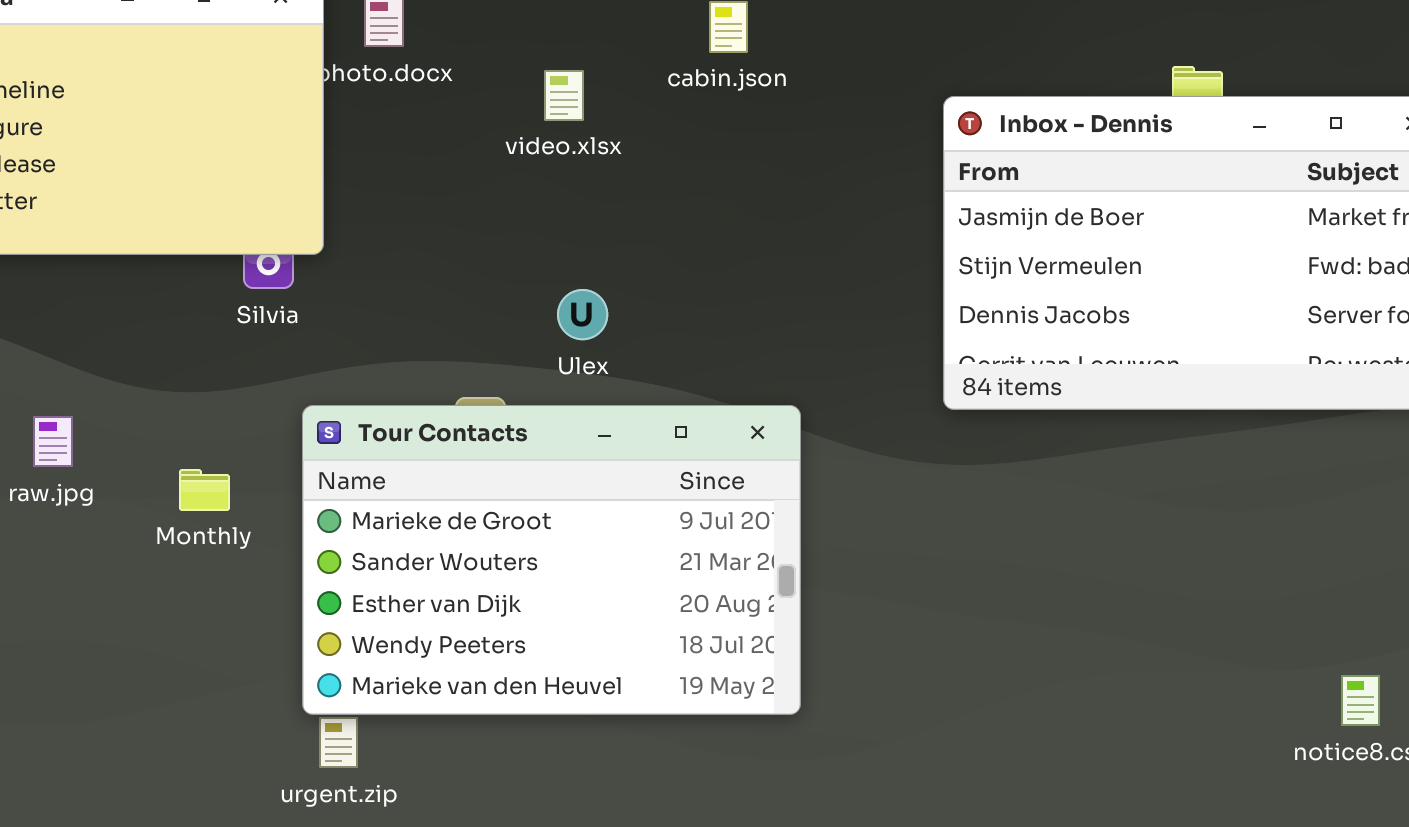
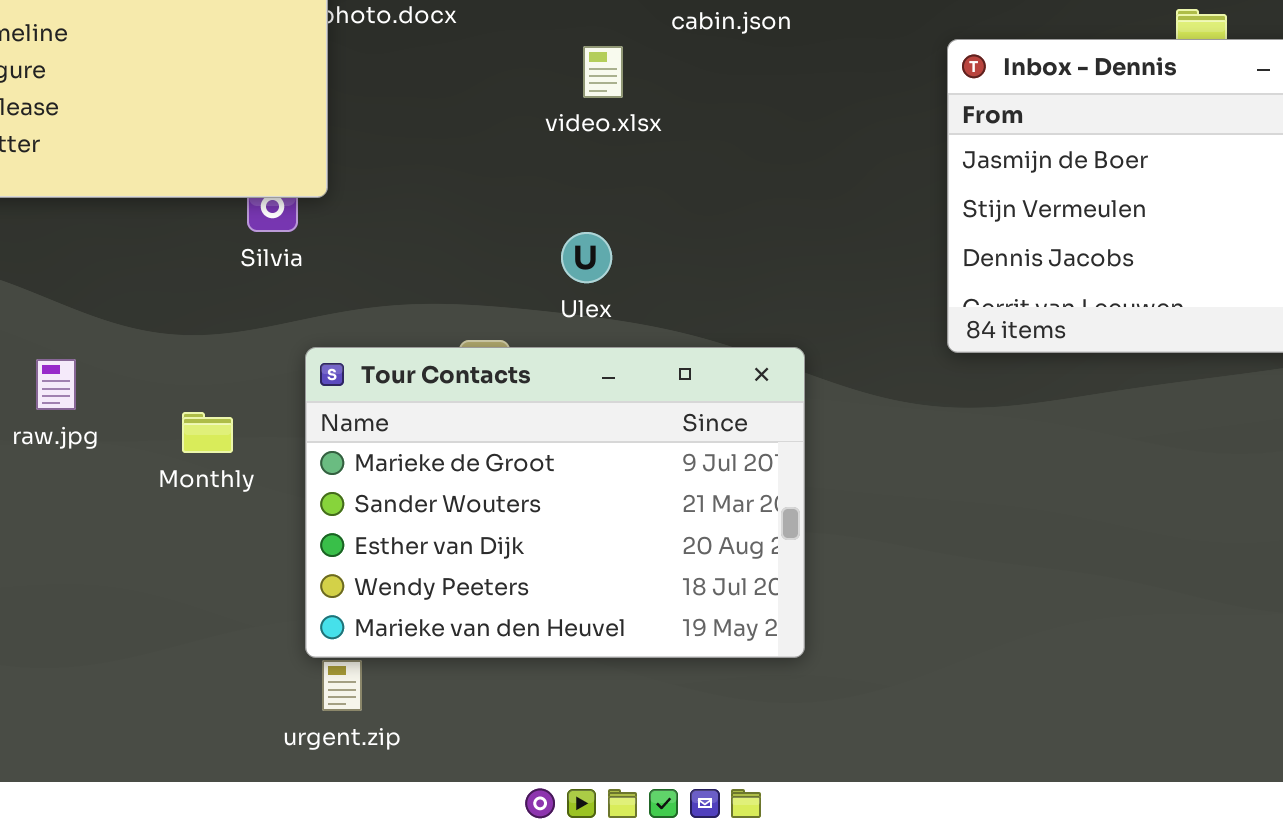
video.xlsx: [544,70,584,121] -> [583,46,623,98], moved

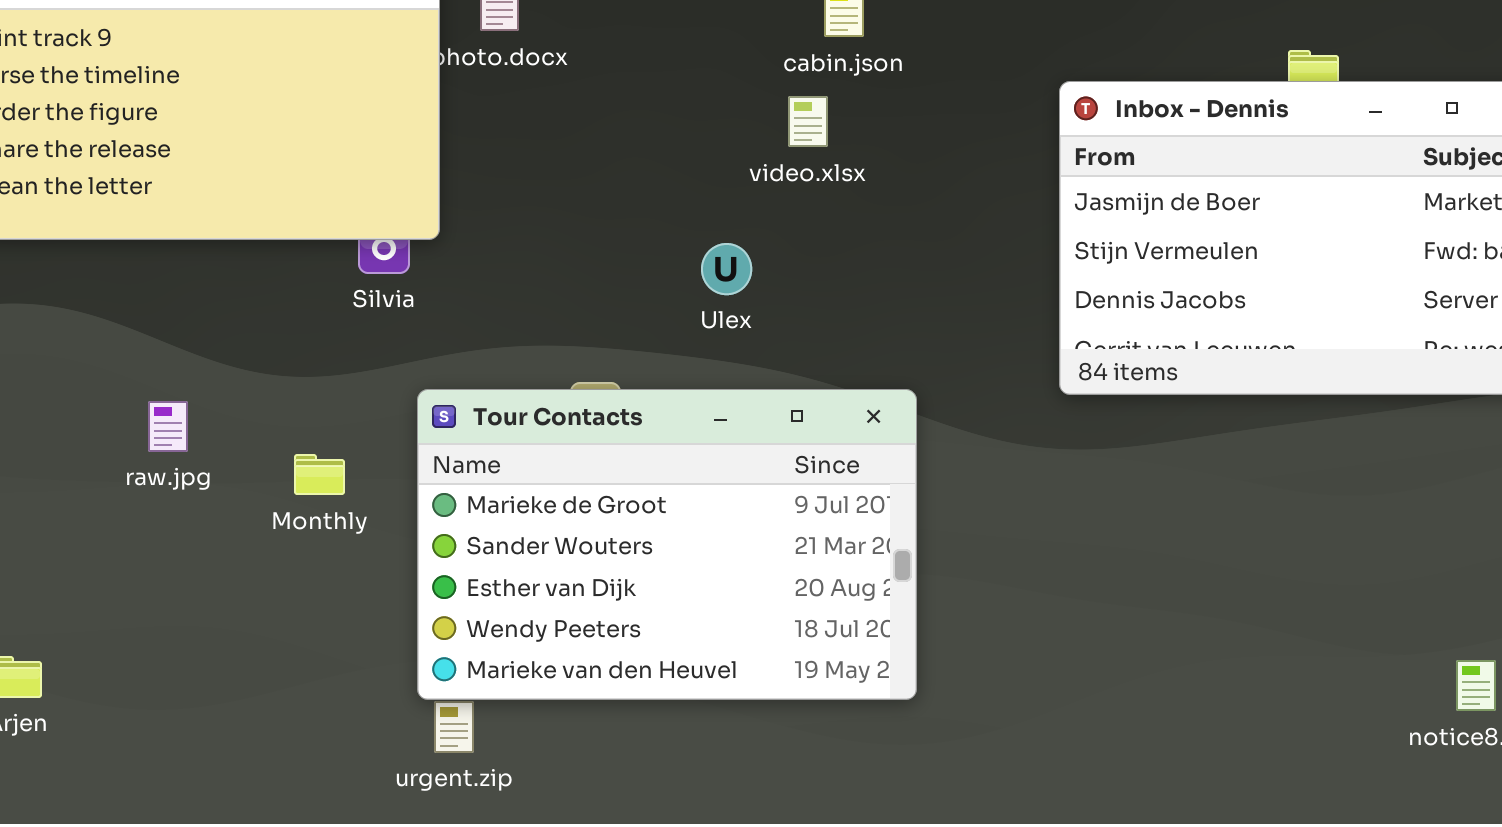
video.xlsx: [583,46,623,98] -> [788,96,828,147], moved
Ulex: [561,232,612,283] -> [701,243,752,295], moved

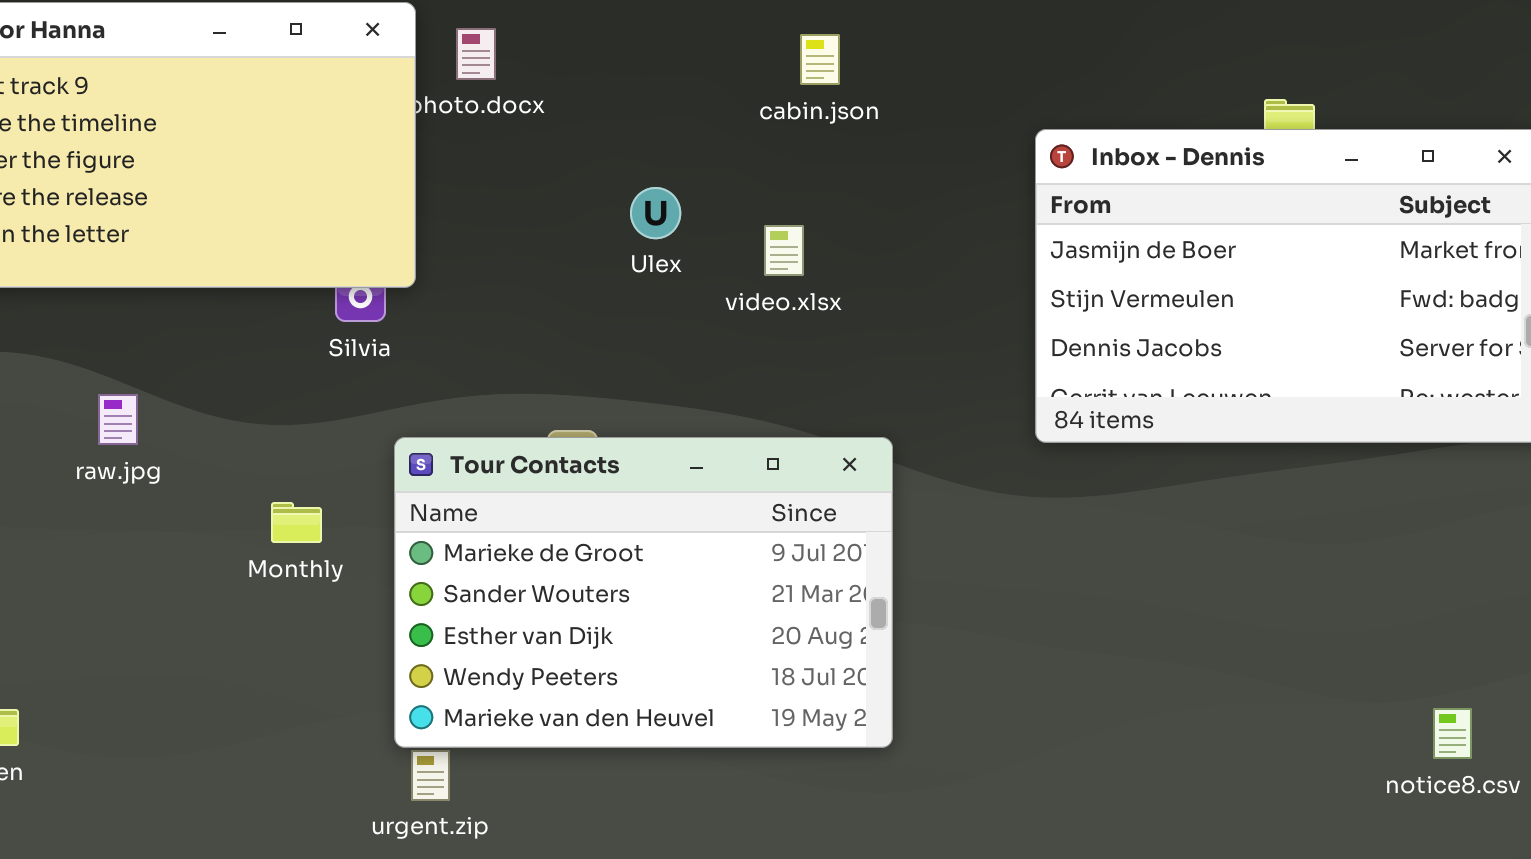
video.xlsx: [788,96,828,147] -> [764,225,804,276], moved
Ulex: [701,243,752,295] -> [630,187,681,239], moved
raw.jpg: [148,401,188,452] -> [98,394,138,445], moved

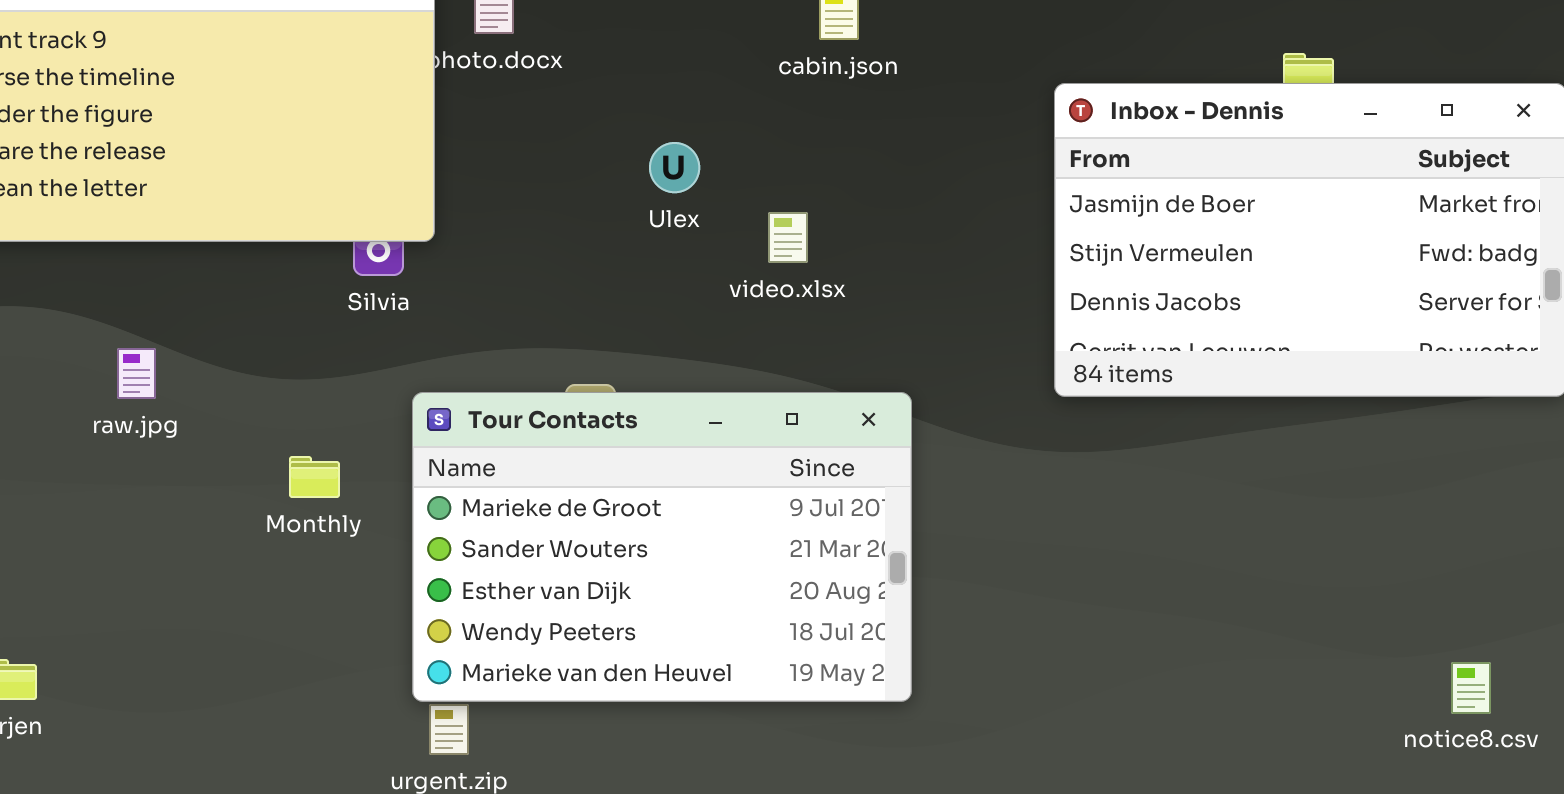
video.xlsx: [764,225,804,276] -> [768,212,808,263], moved

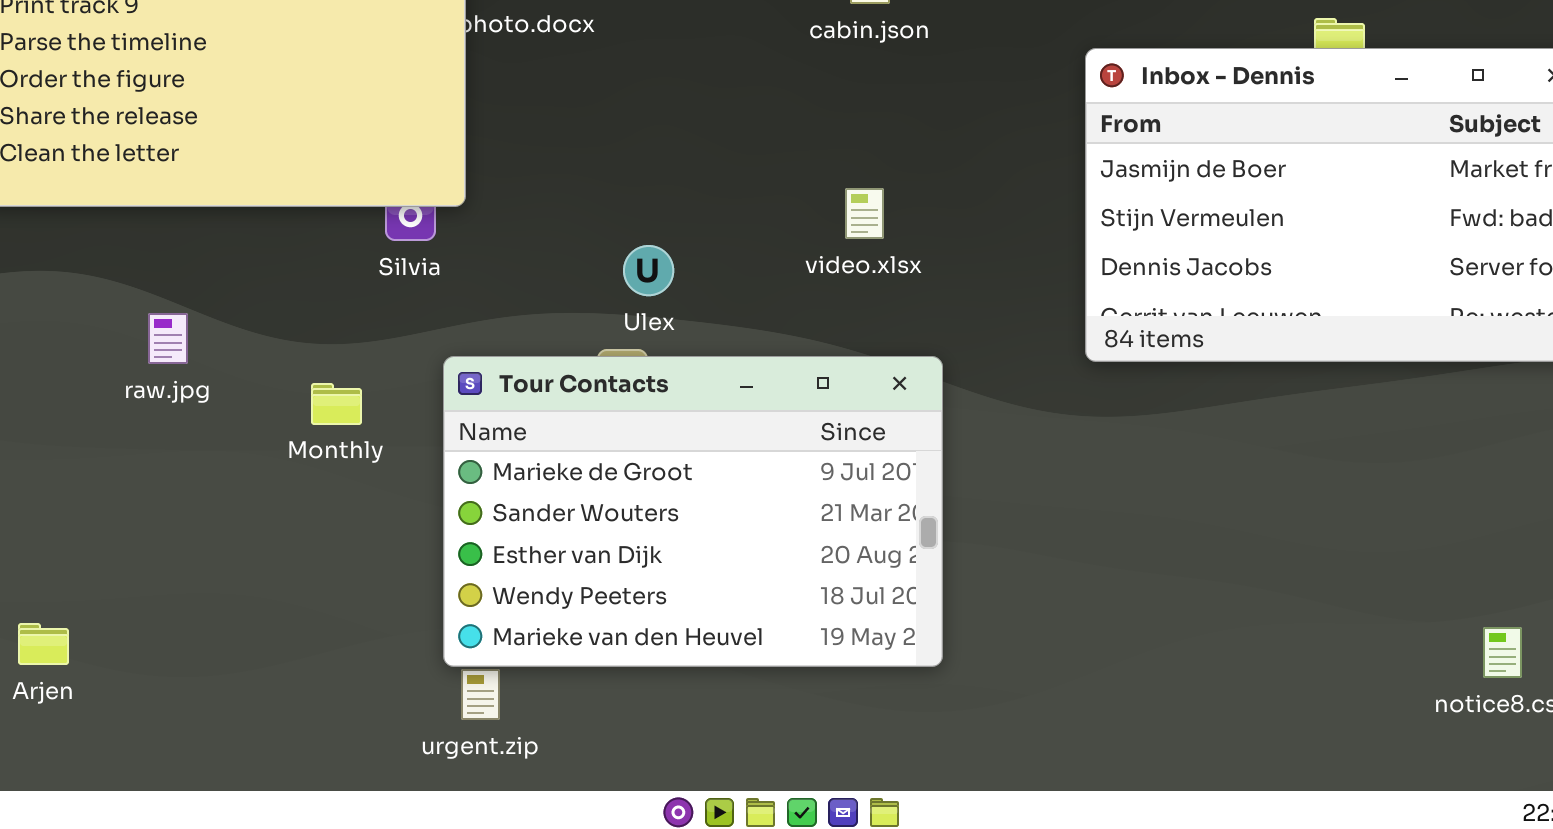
Ulex: [649,142,700,193] -> [623,245,674,296], moved
video.xlsx: [768,212,808,263] -> [845,188,884,239], moved
Monthly: [289,456,340,498] -> [311,383,362,425], moved

